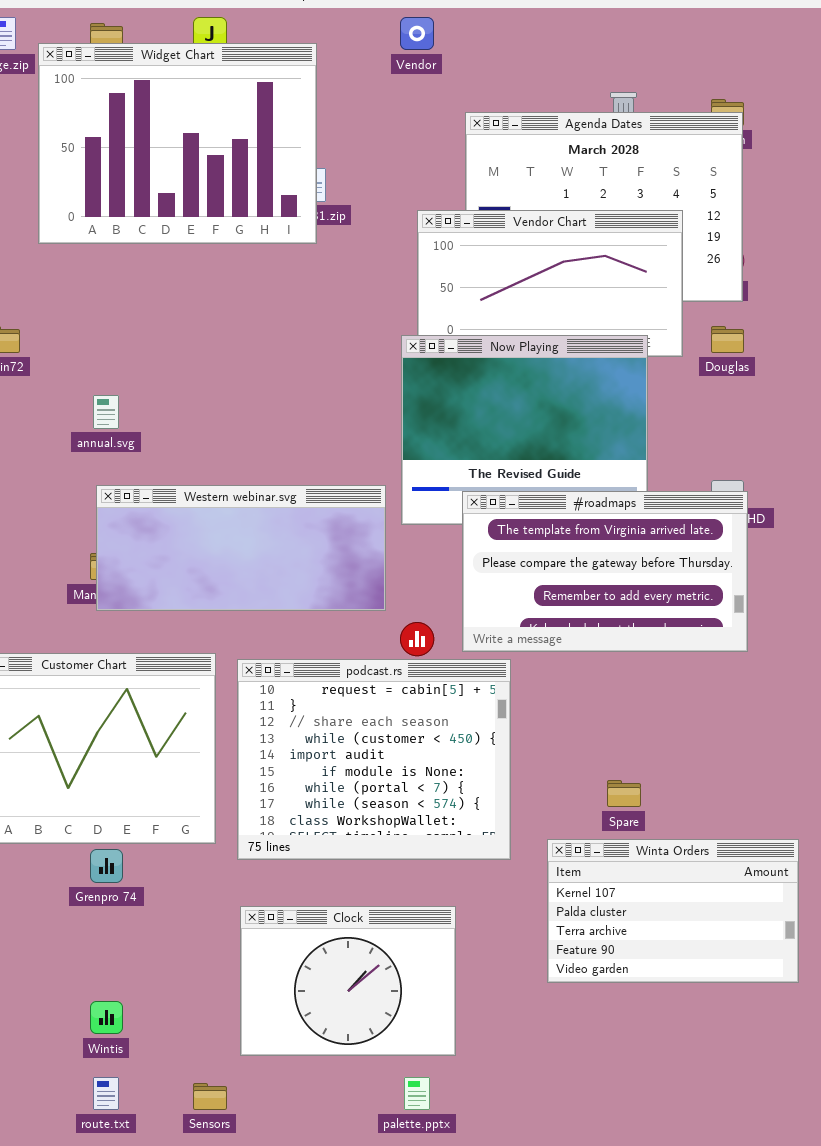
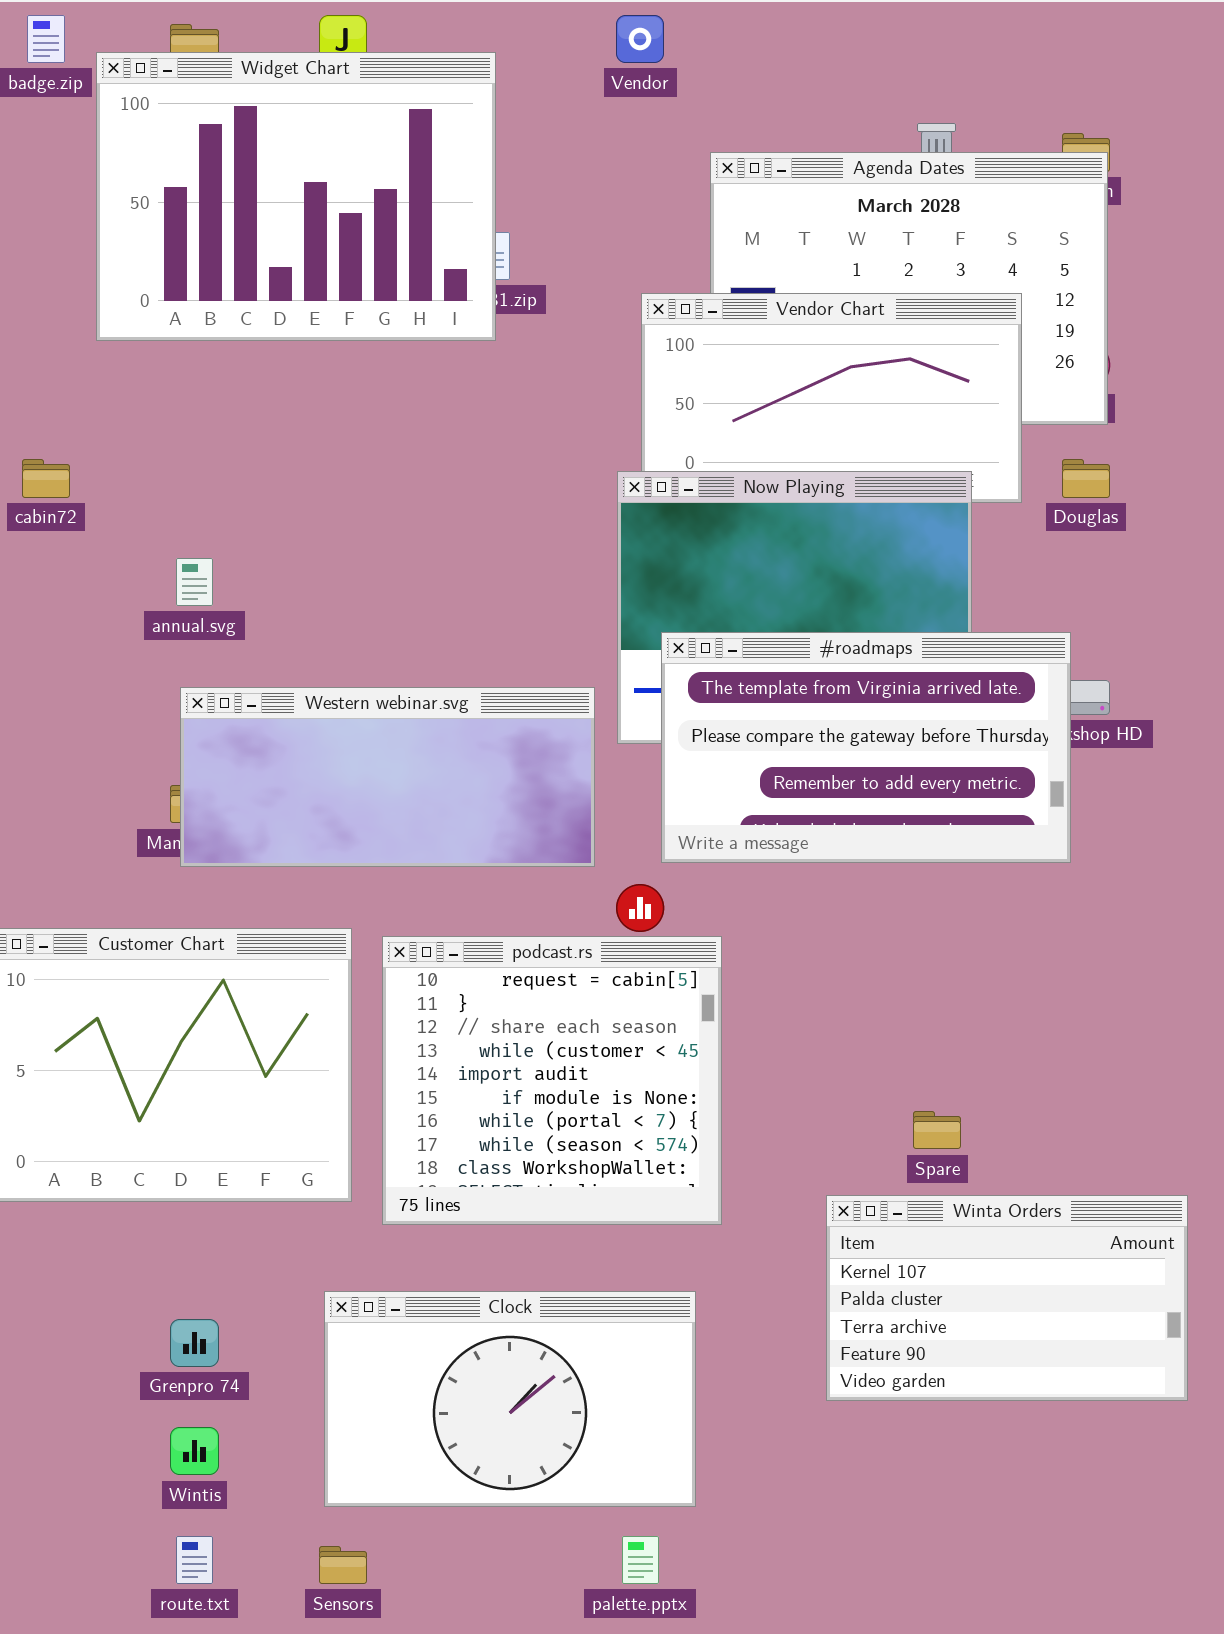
#roadmaps: [462,491,748,652] -> [661,632,1071,863], moved
podcast.rs: [237,659,511,860] -> [382,936,722,1225], resized
Grenpro 74: [90,849,123,883] -> [170,1319,219,1367], moved
Clock: [240,906,456,1056] -> [324,1291,696,1507], resized

